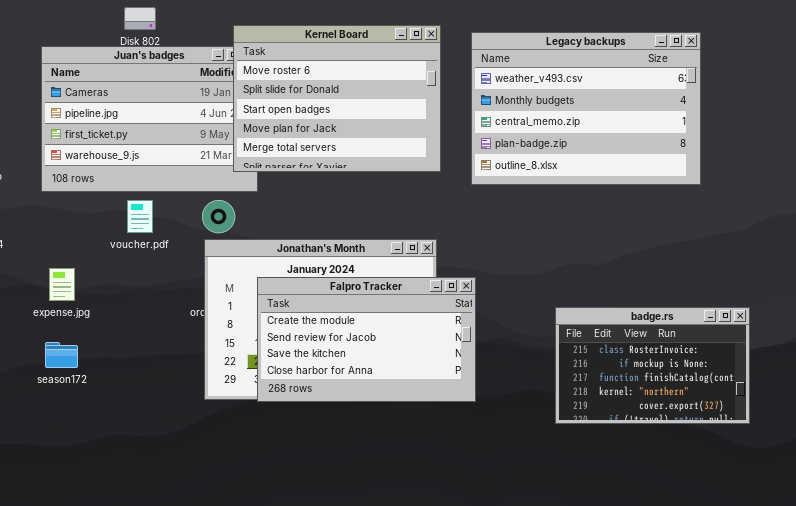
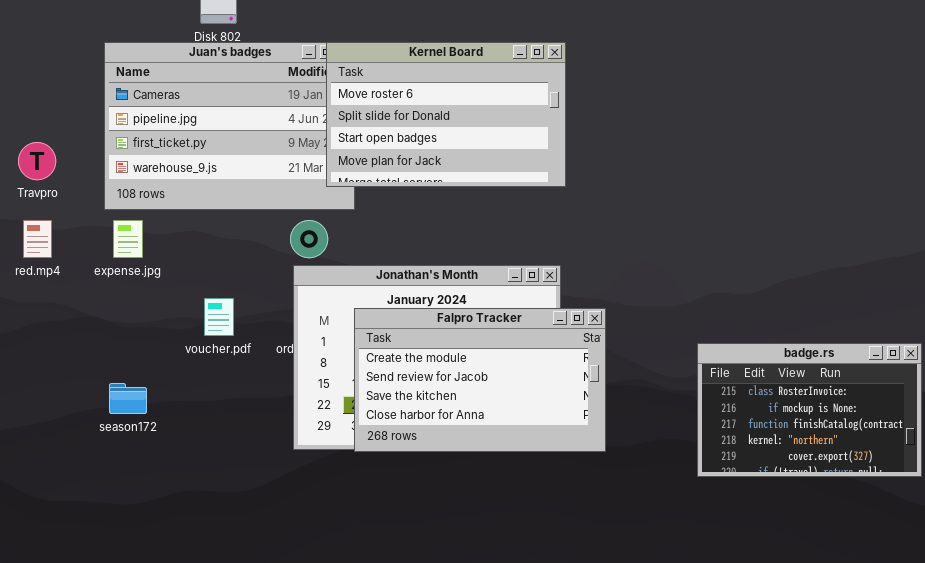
Kernel Board: [233,25,441,172] -> [326,42,566,187], resized
Legacy backups: [471,32,701,185] -> none, closed
voucher.pdf: [127,200,153,233] -> [204,298,234,336], moved
expense.jpg: [49,268,75,301] -> [113,220,143,258], moved

